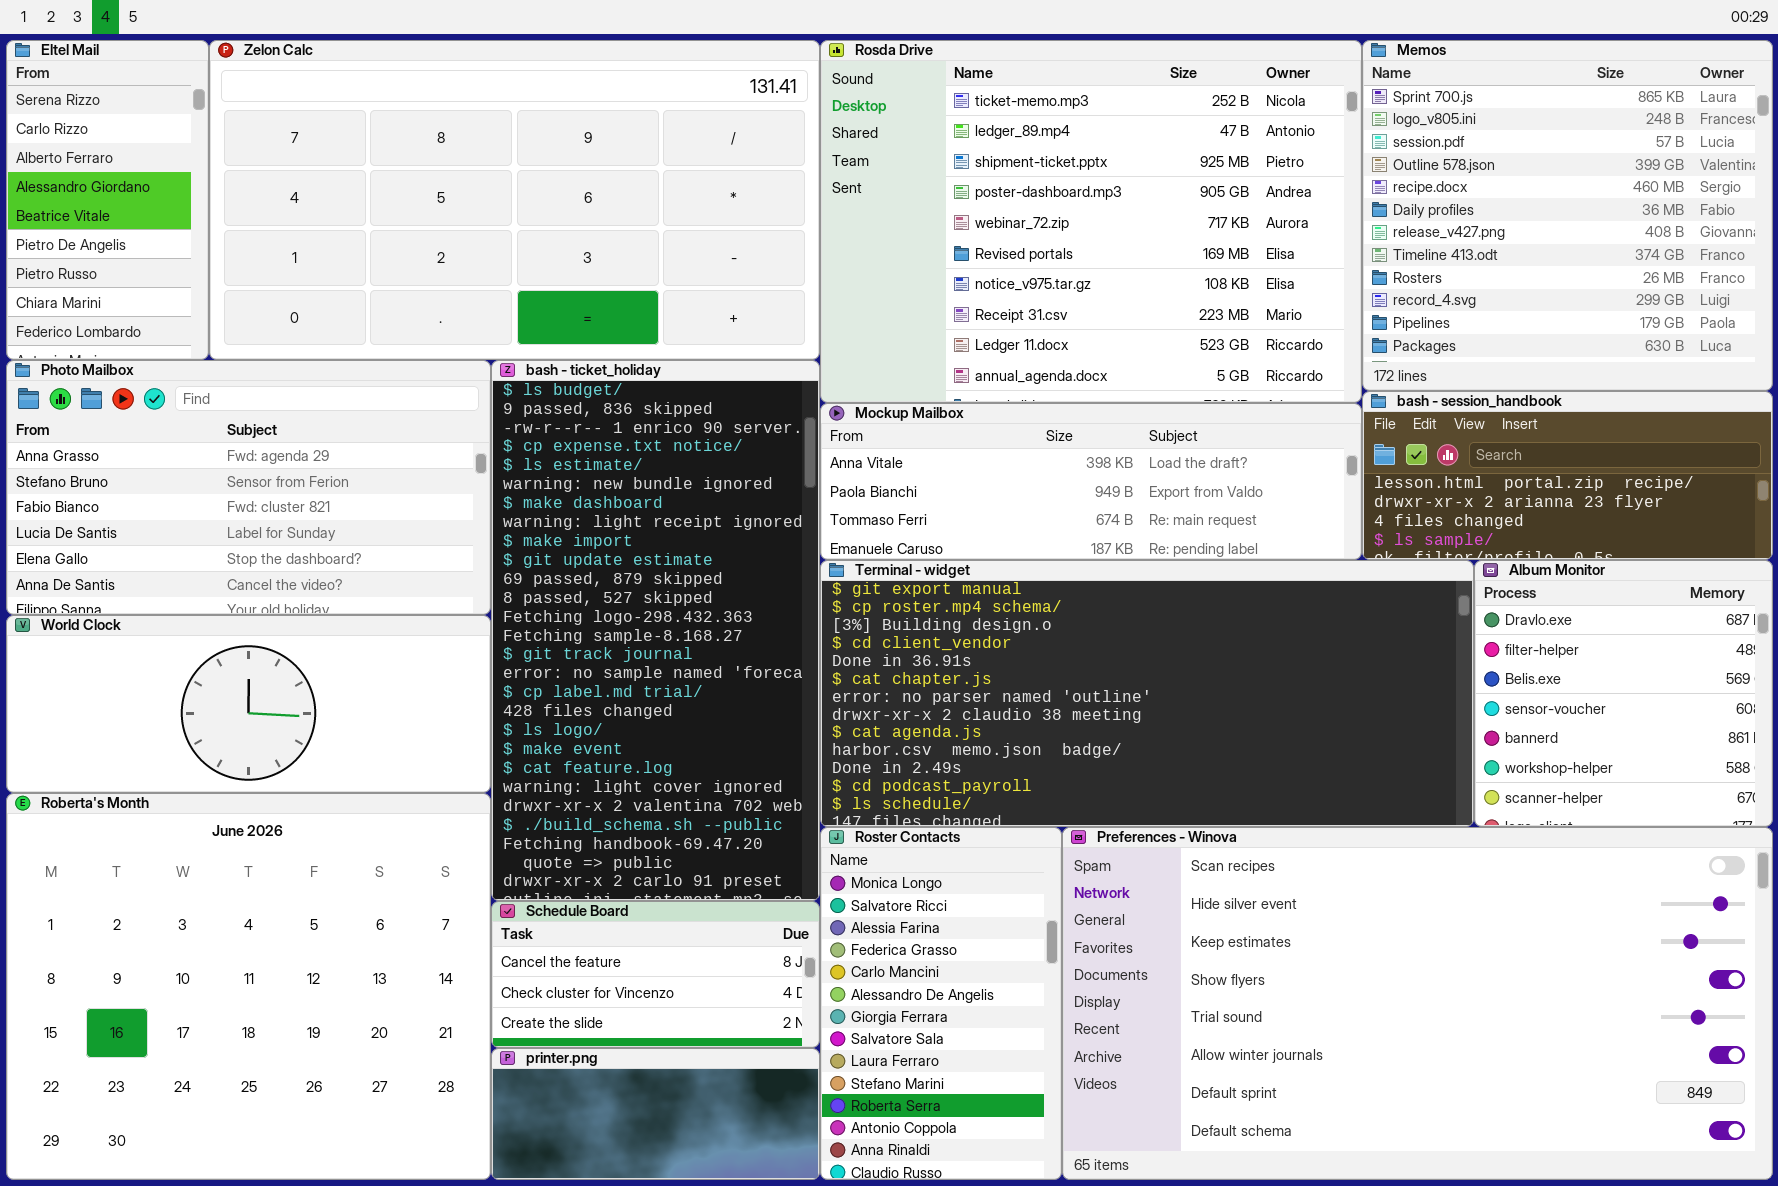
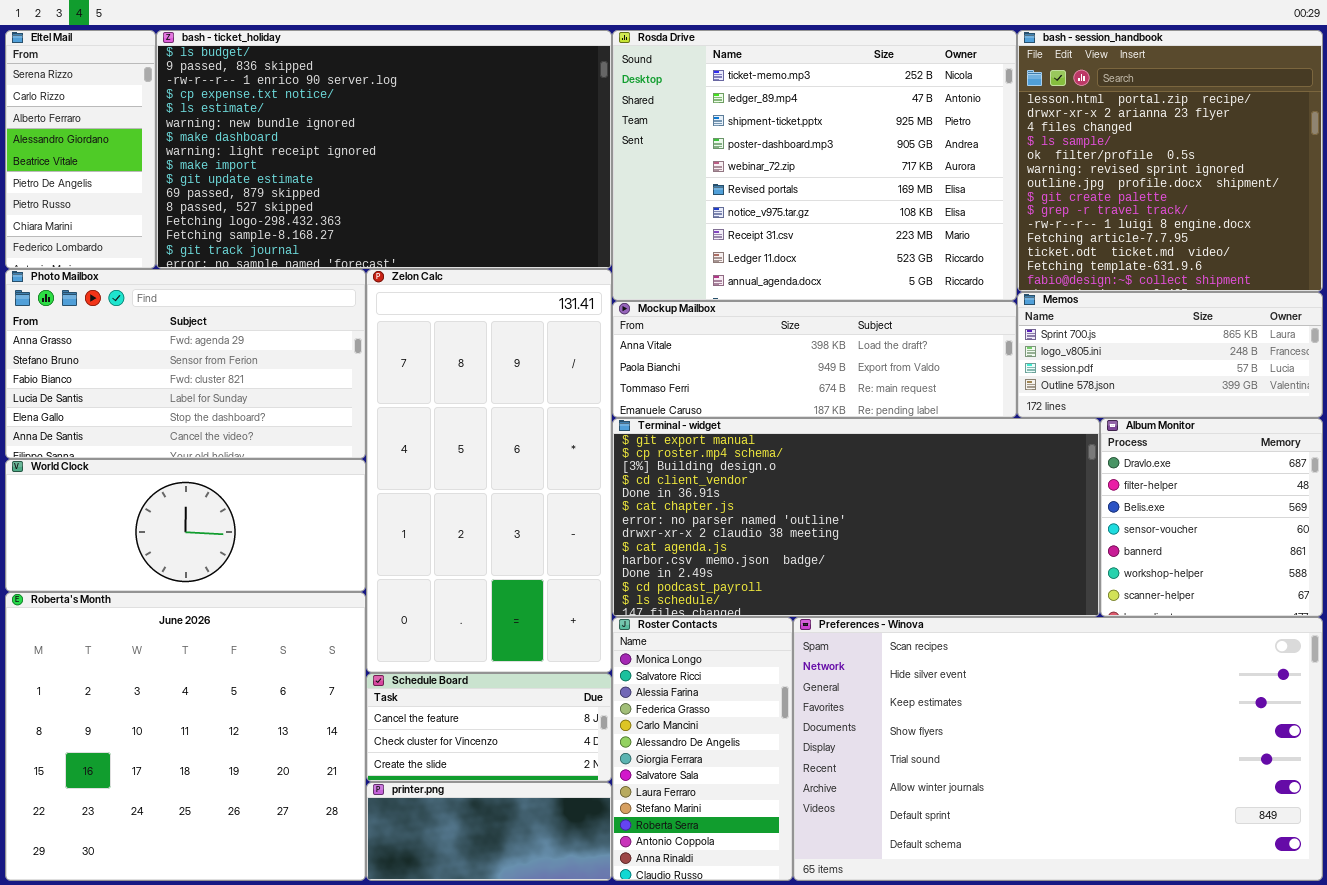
Zelon Calc: [209,40,820,360] -> [366,269,612,673], moved, resized
Memos: [1362,40,1773,391] -> [1017,292,1323,418], moved, resized
bash - ticket_holiday: [491,360,820,901] -> [156,30,612,269], moved, resized
bash - session_handbook: [1362,391,1773,560] -> [1017,30,1323,292], moved, resized

